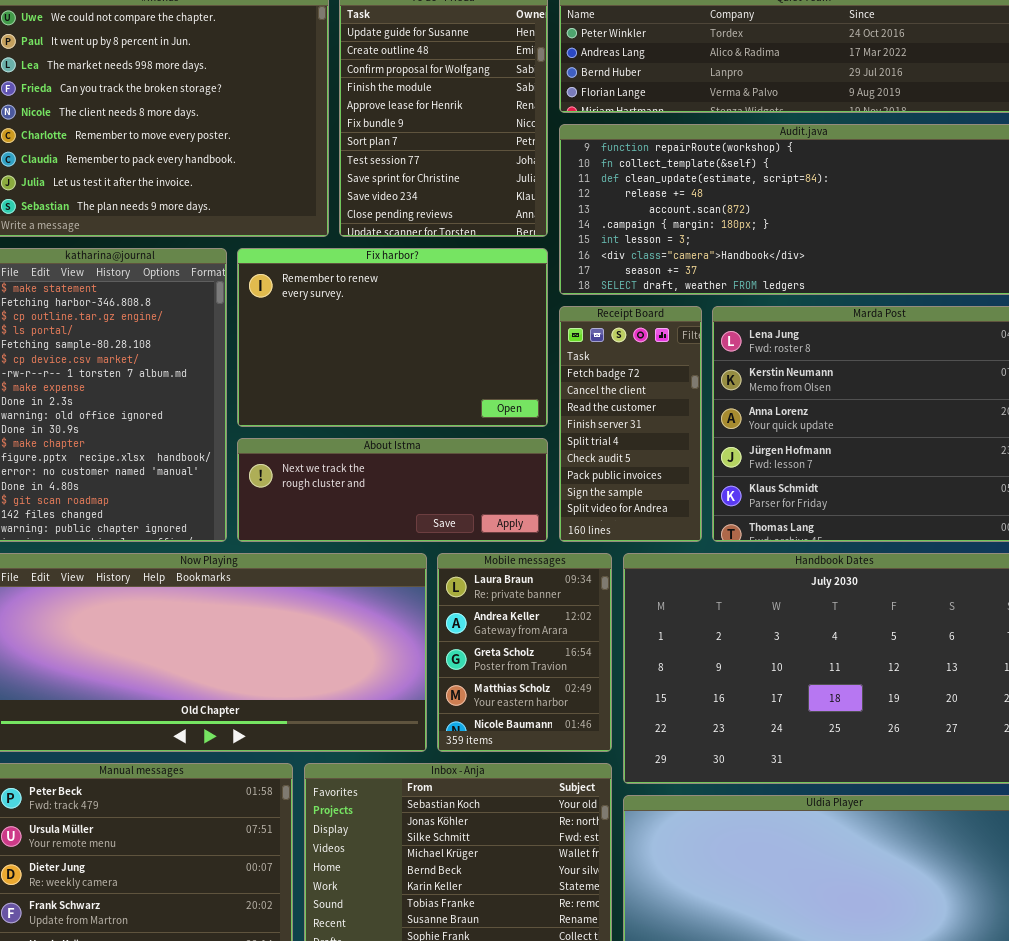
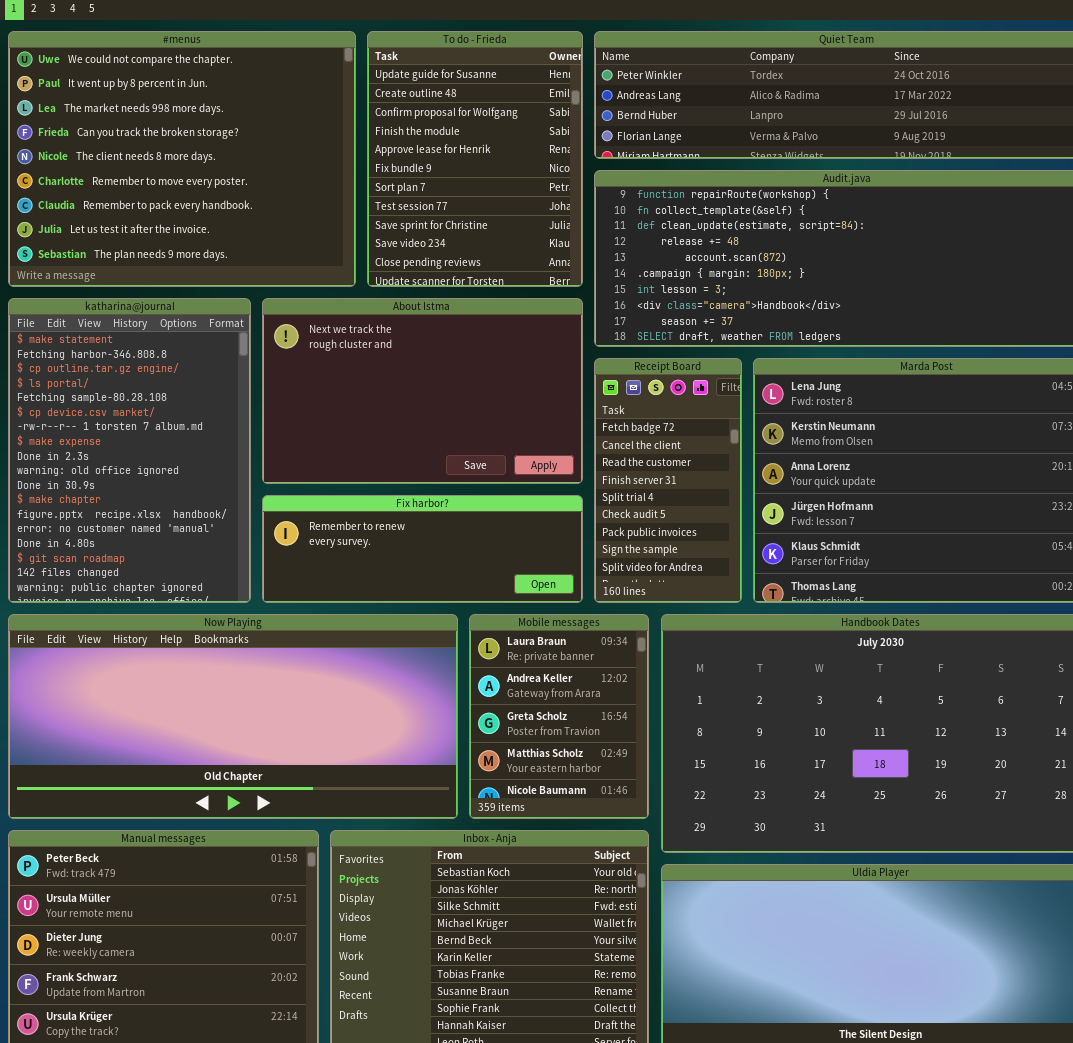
Fix harbor?: [237,248,548,427] -> [262,495,583,603], moved, resized
About Istma: [237,438,548,542] -> [262,298,583,484], moved, resized

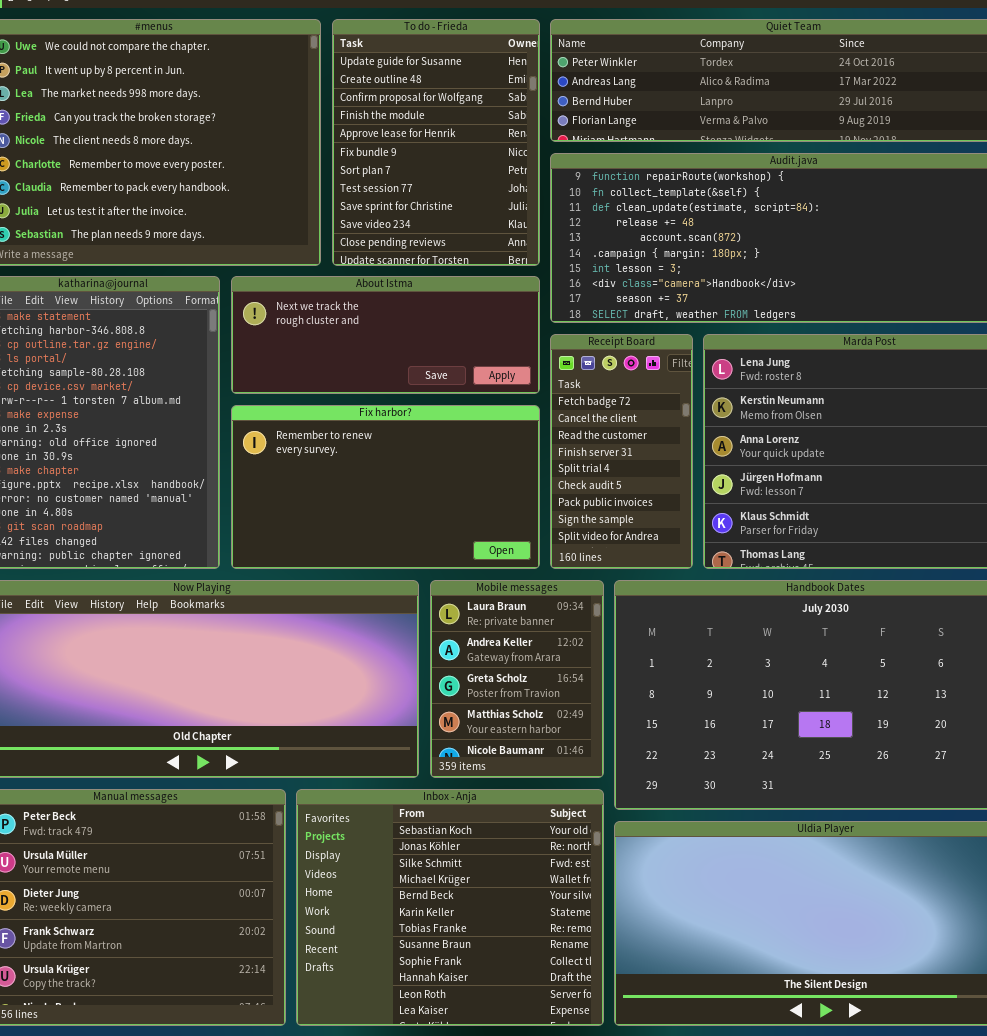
About Istma: [262,298,583,484] -> [231,276,540,394], resized
Fix harbor?: [262,495,583,603] -> [231,405,540,569], resized

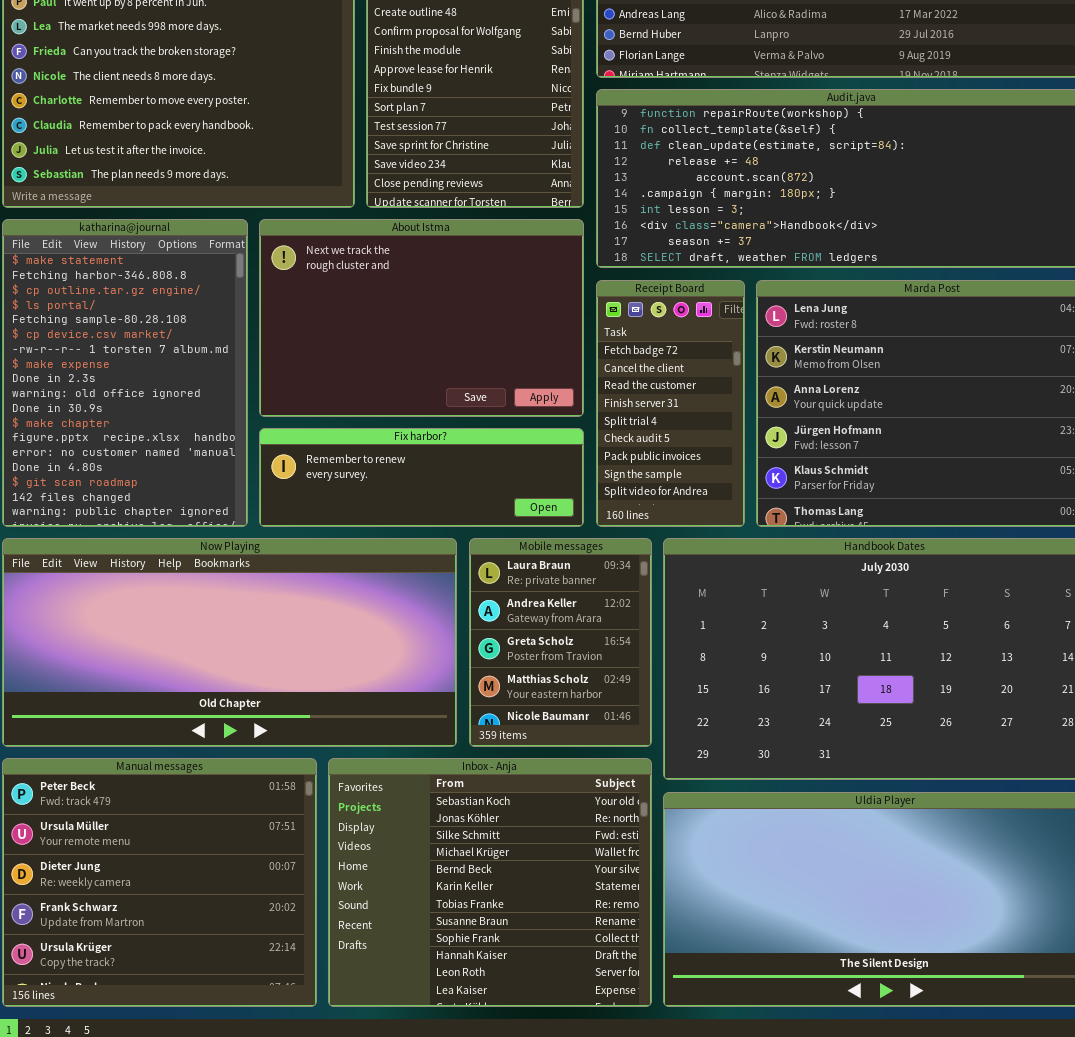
About Istma: [231,276,540,394] -> [259,219,584,417], resized
Fix harbor?: [231,405,540,569] -> [259,428,584,527], resized

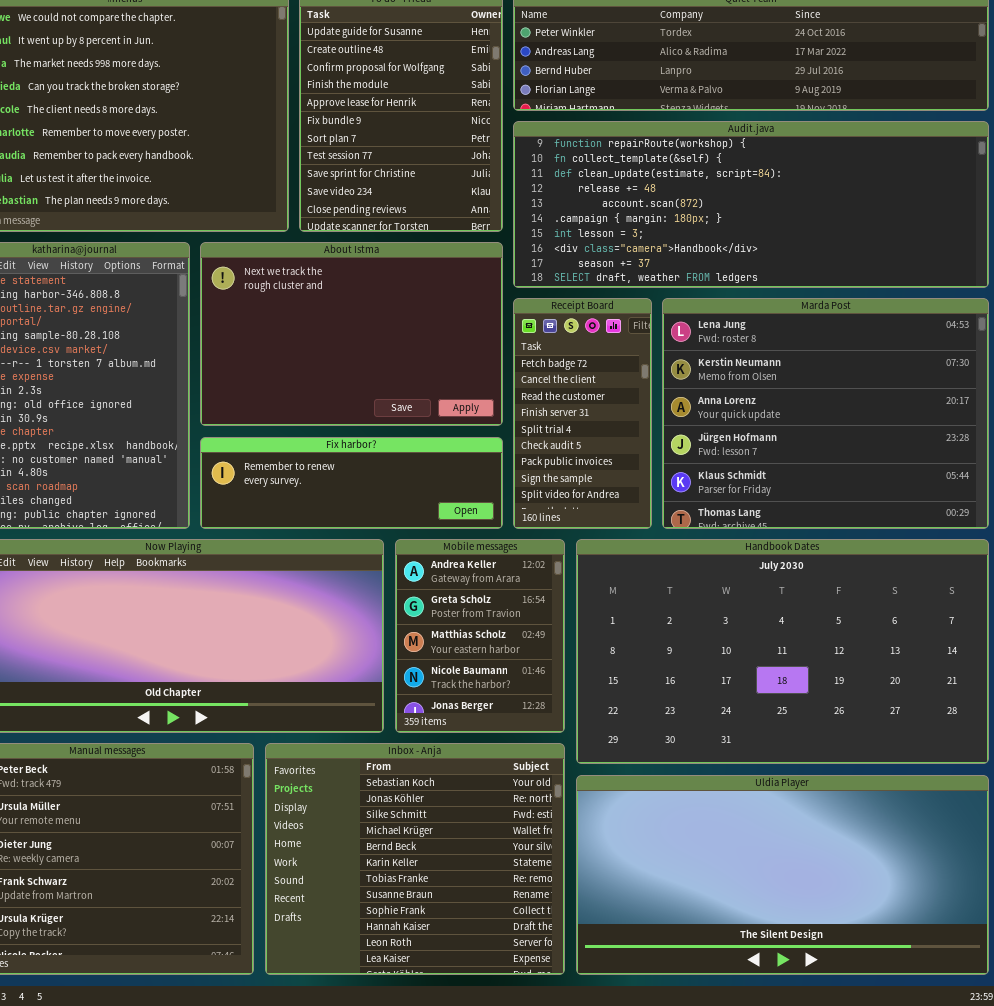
Mobile messages: [469,538,652,747] -> [395,539,565,733], scrolled down 1 row

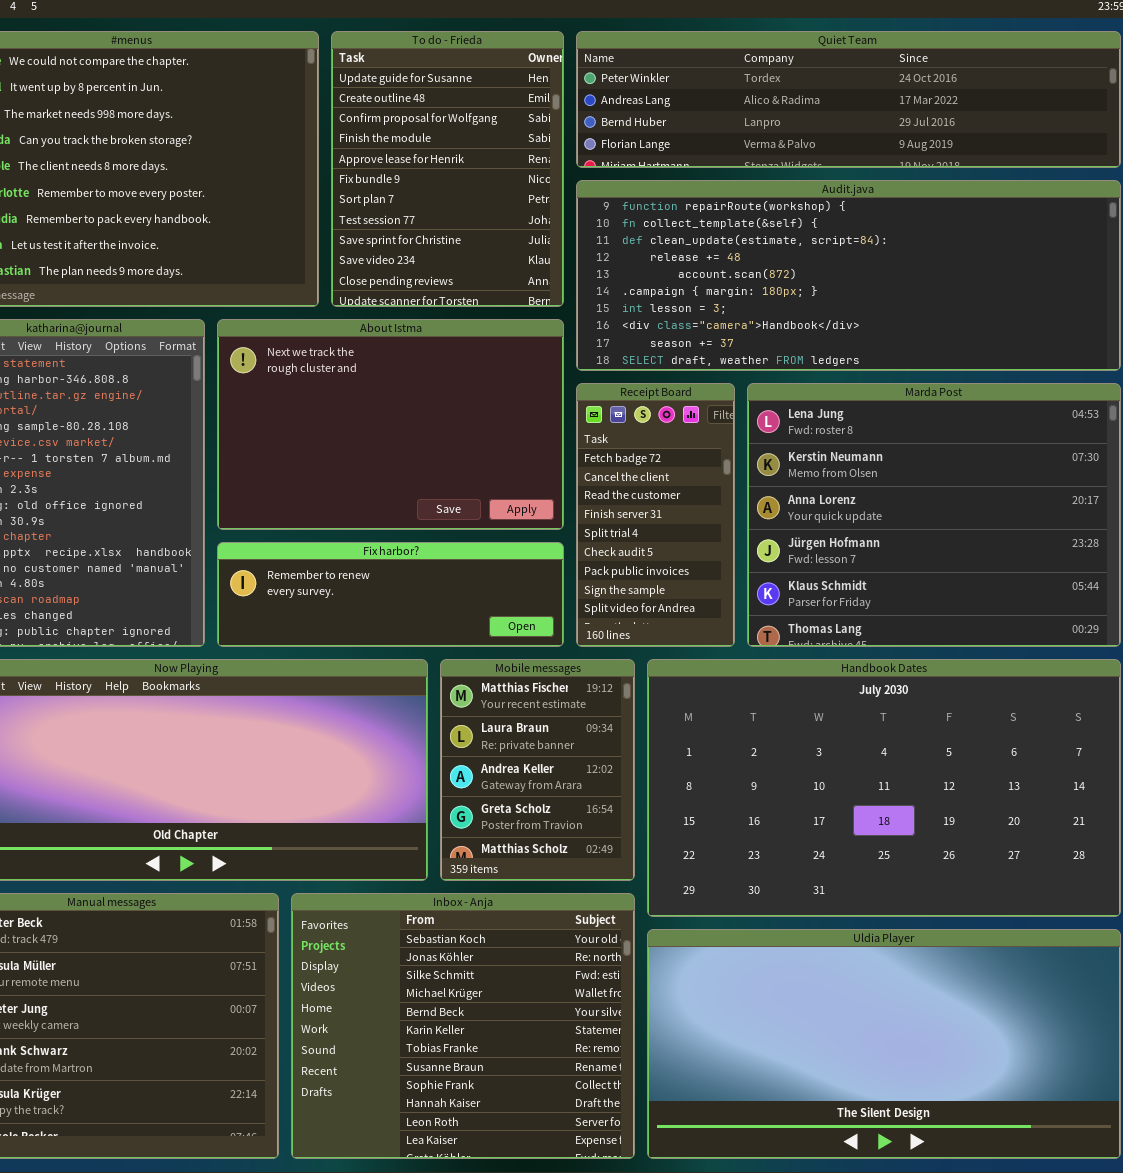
Mobile messages: [395,539,565,733] -> [440,659,635,881], scrolled up 2 rows

